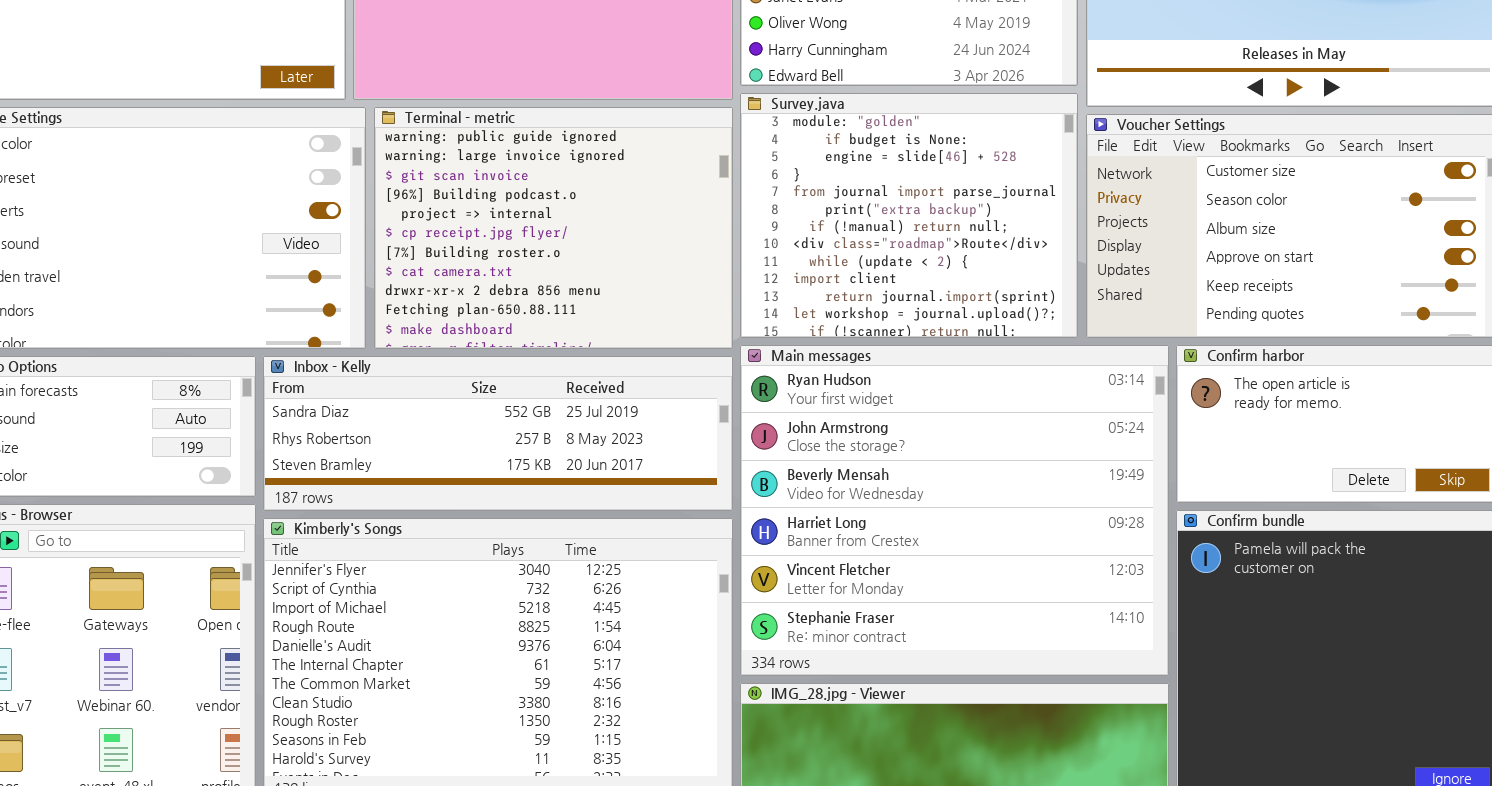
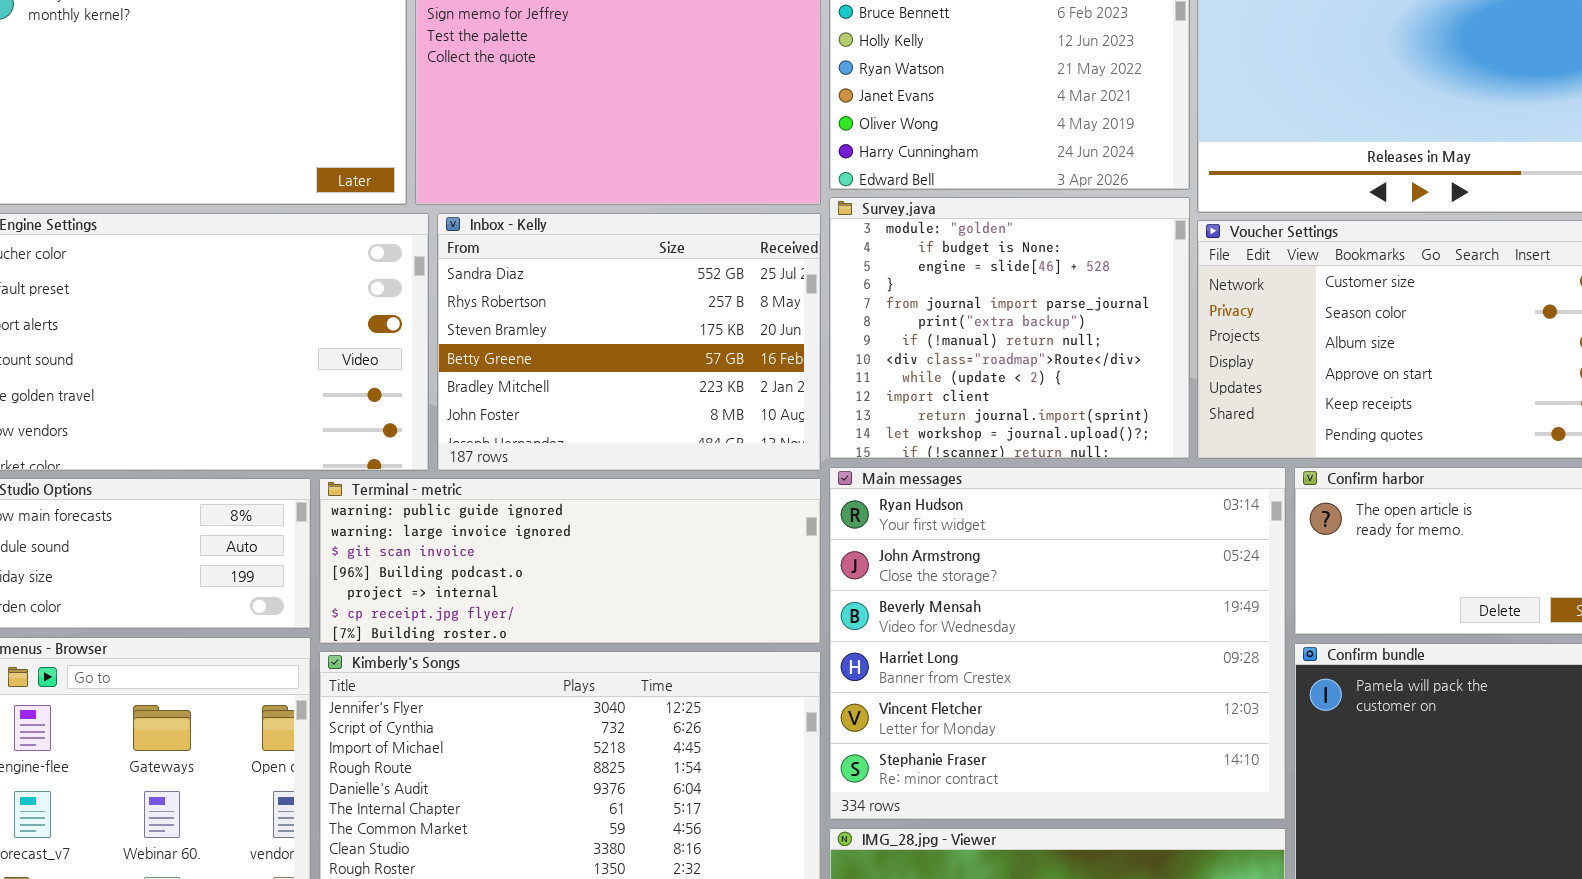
Terminal - metric: [374,107,733,349] -> [319,478,821,644], moved, resized
Inbox - Kelly: [263,356,733,511] -> [437,213,821,471], moved, resized

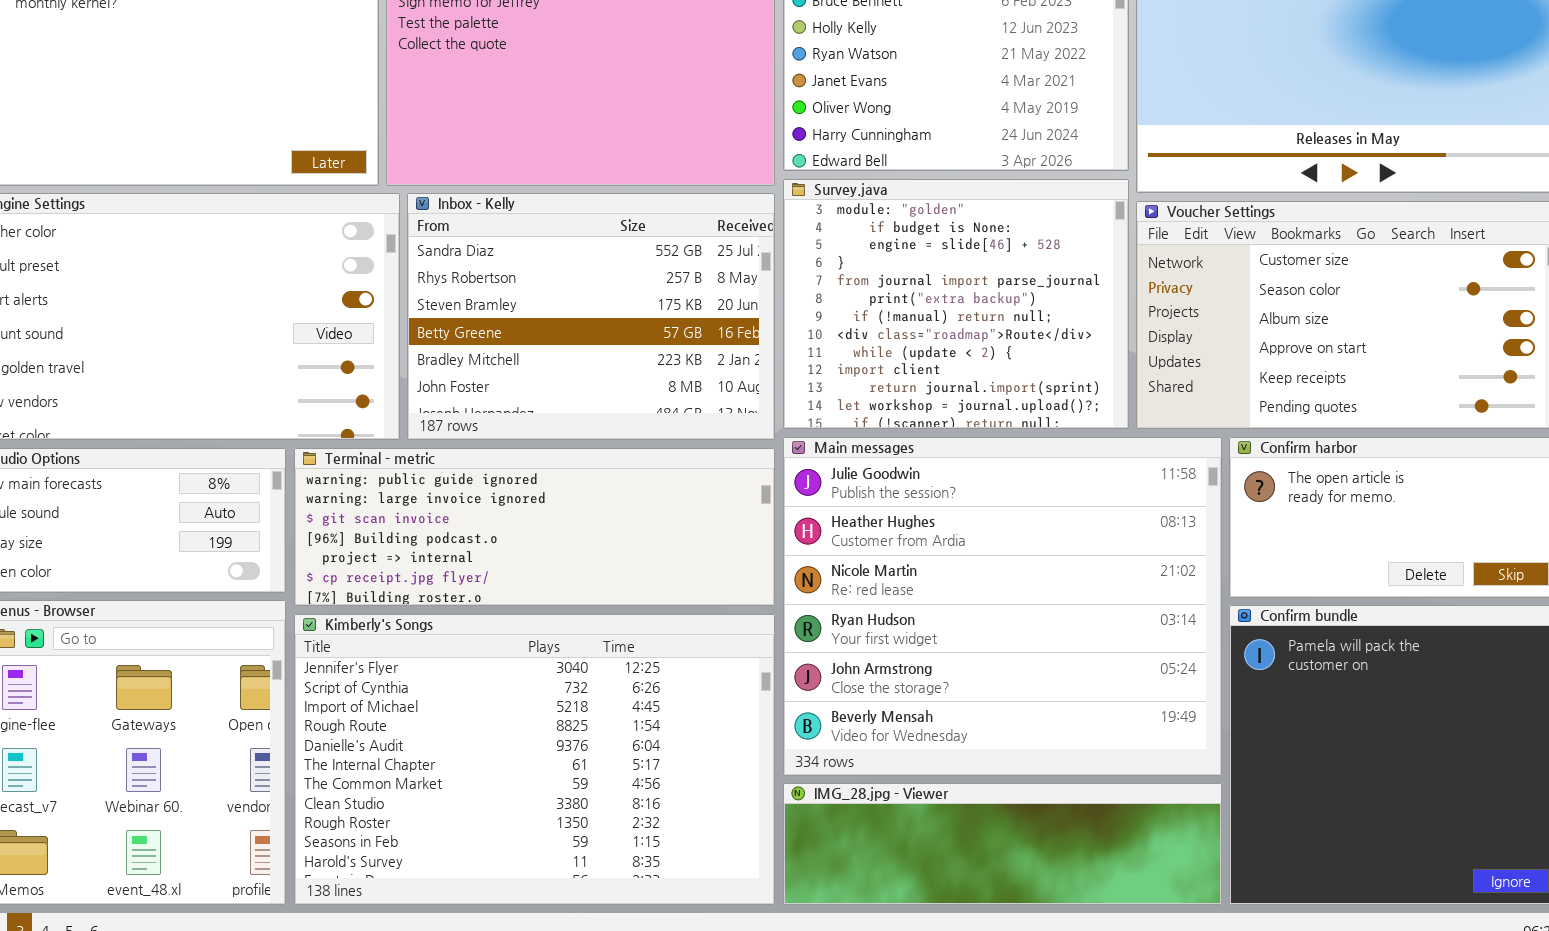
Main messages: [829,467,1286,820] -> [783,437,1222,776], scrolled up 3 rows

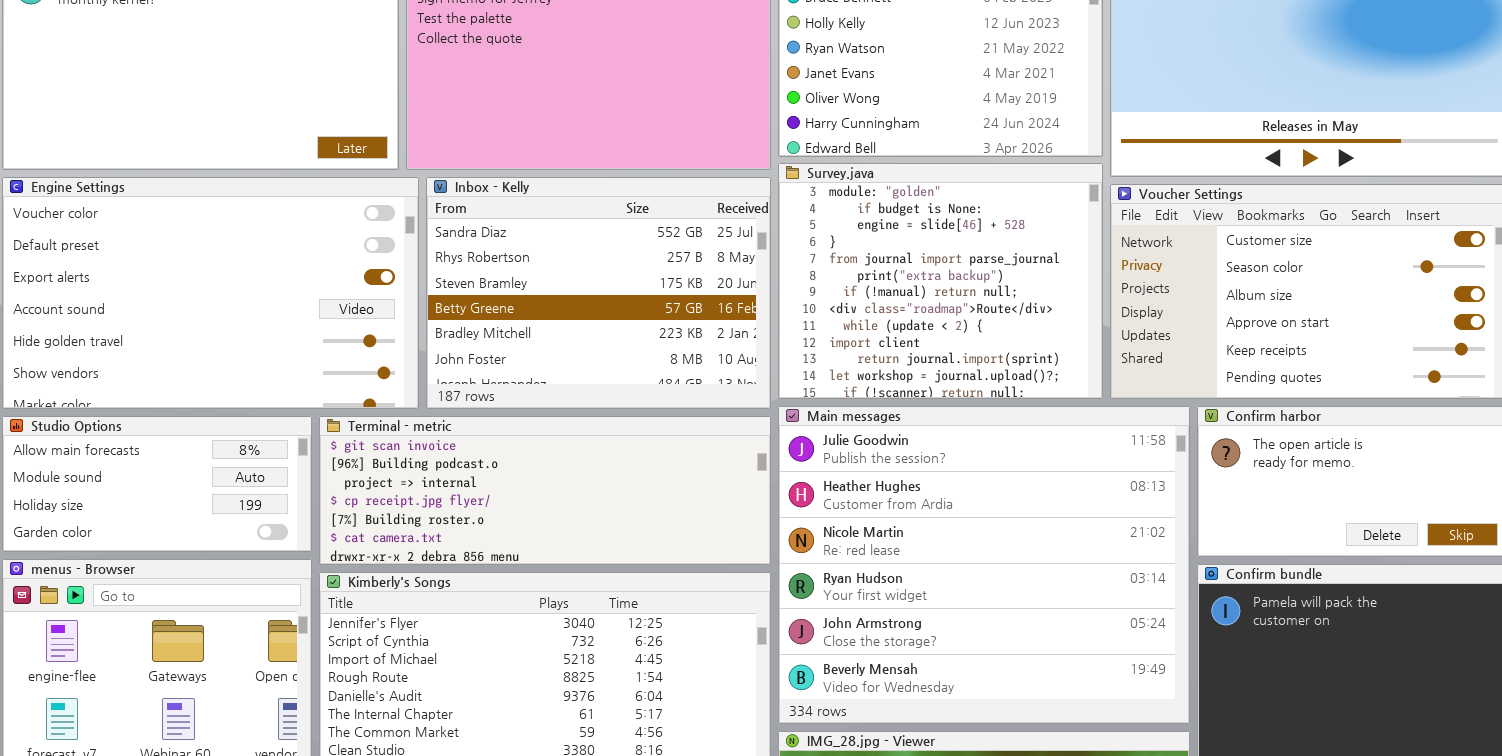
Terminal - metric: [294,448,775,606] -> [319,416,771,565], scrolled down 2 rows

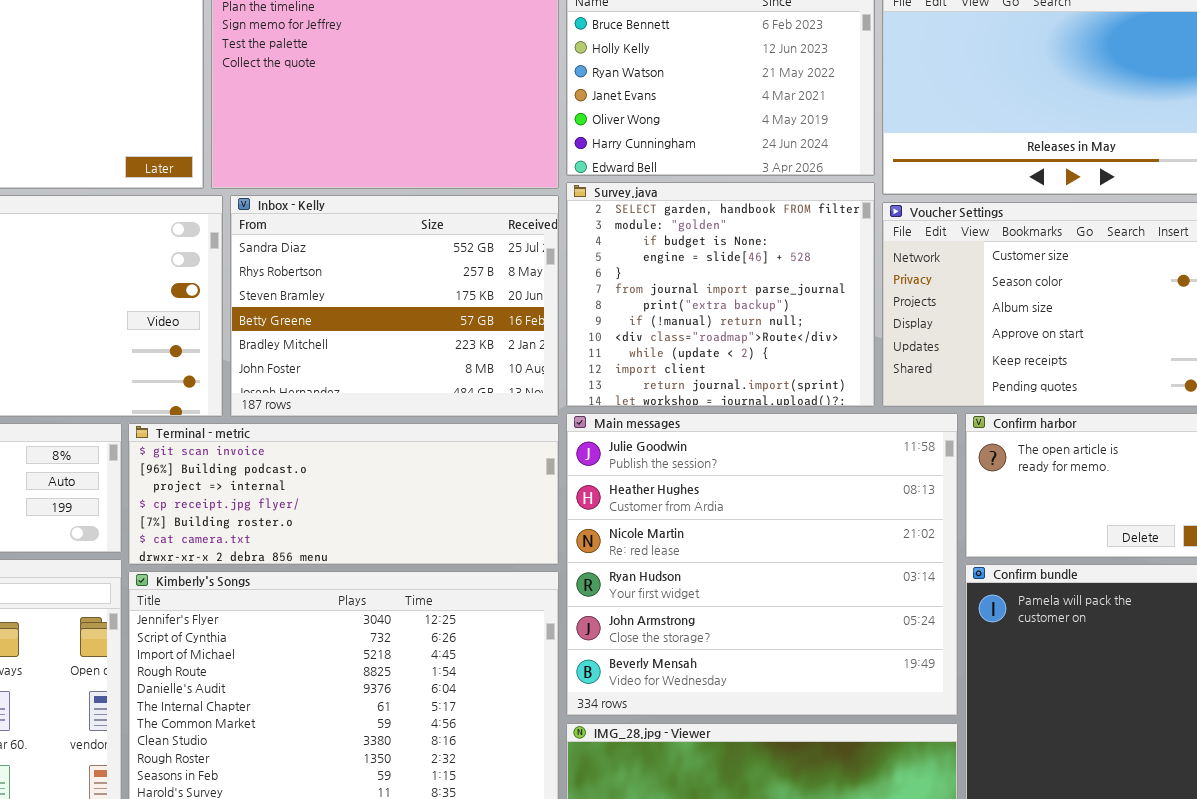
Survey.java: [778,163,1103,399] -> [566,182,875,407], scrolled up 1 row

